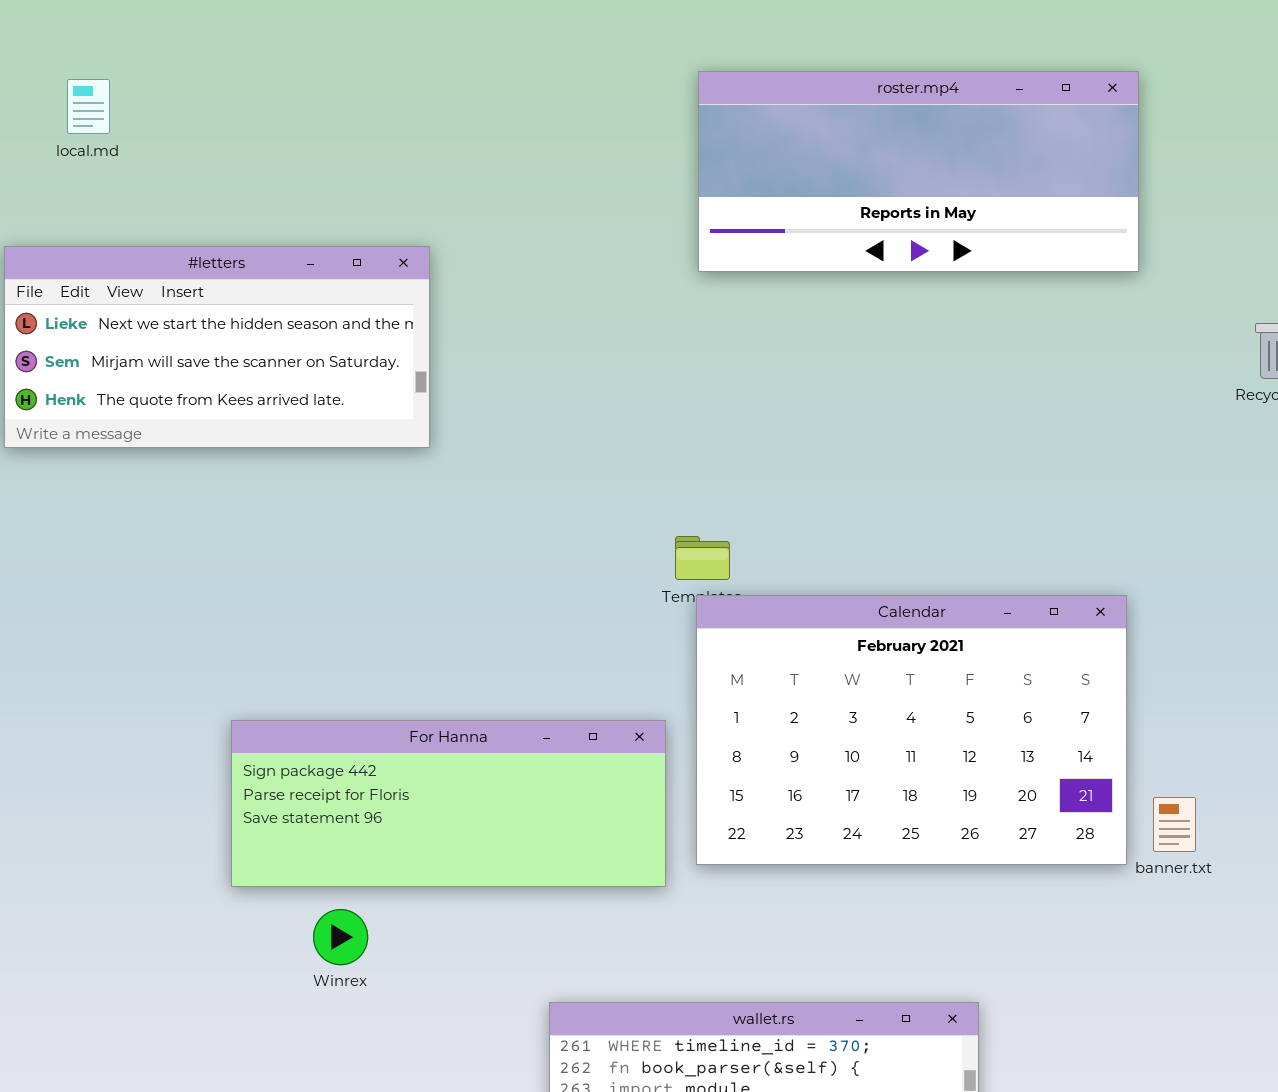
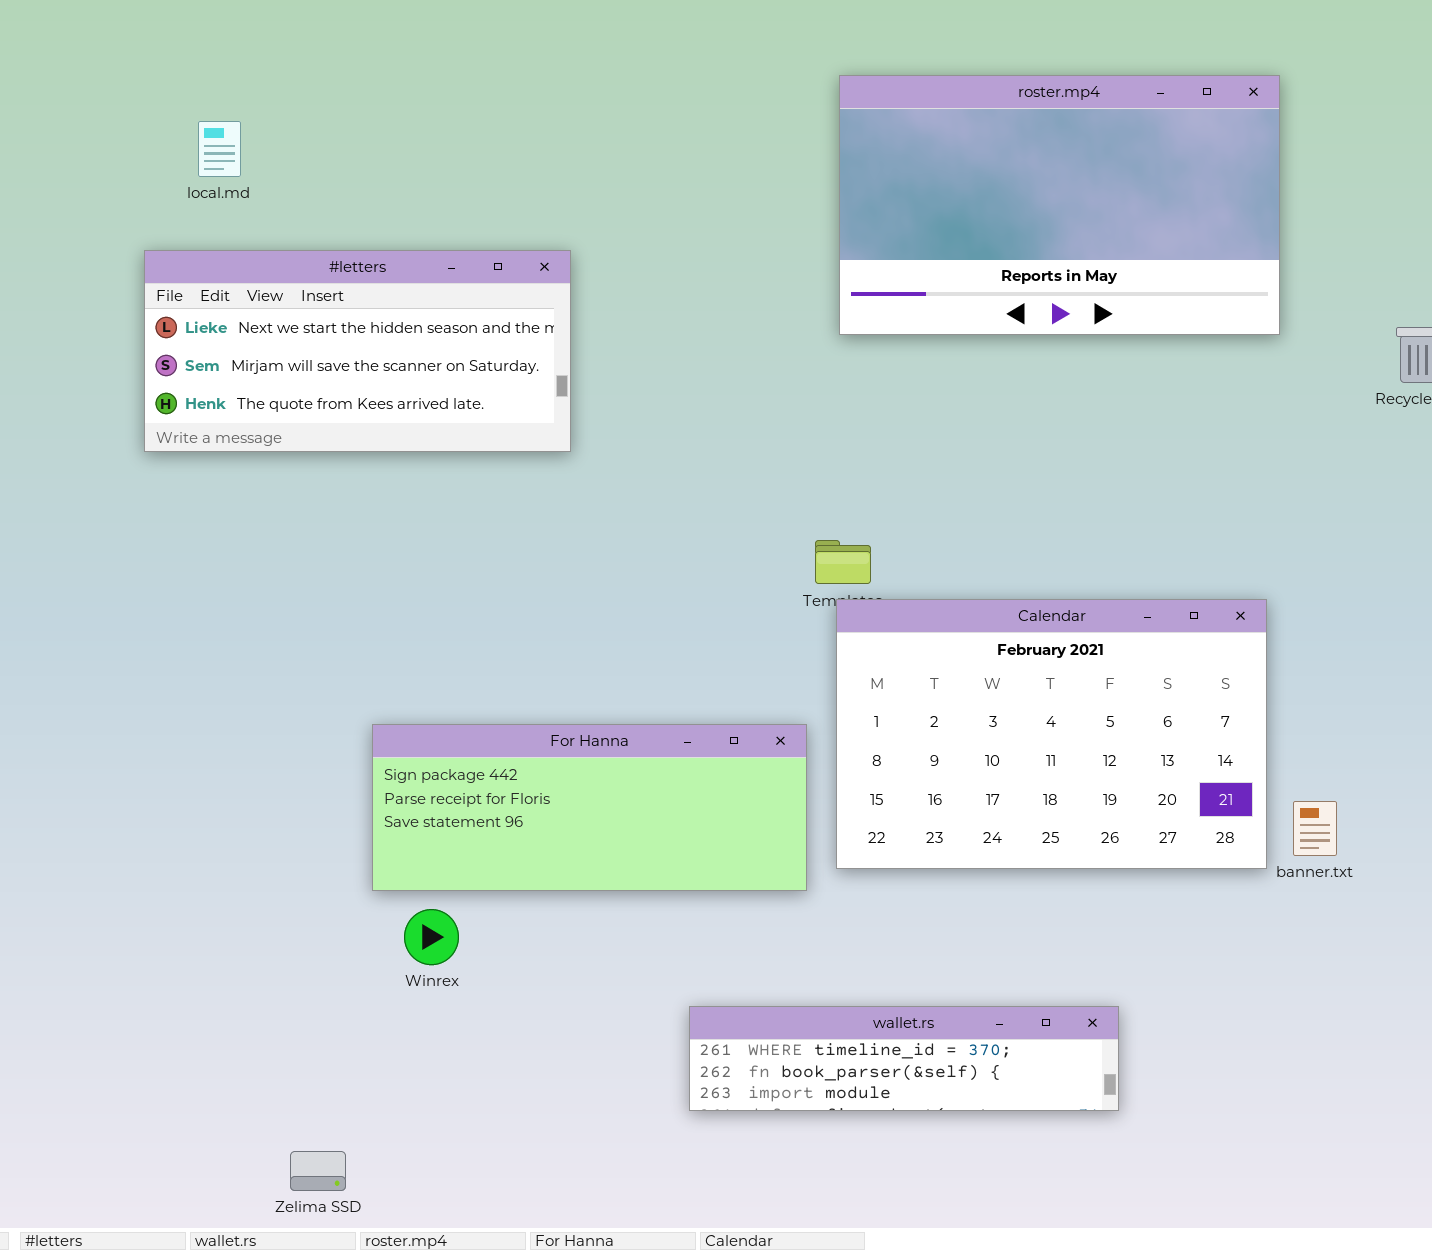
roster.mp4: [698,71,1139,272] -> [839,75,1280,335], resized
local.md: [67,79,110,134] -> [198,121,241,177], moved
Winrex: [313,909,368,965] -> [404,909,459,965], moved

